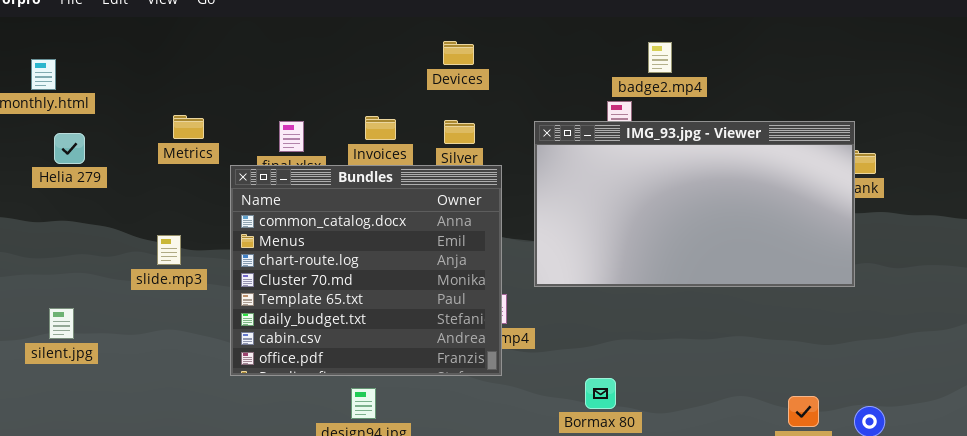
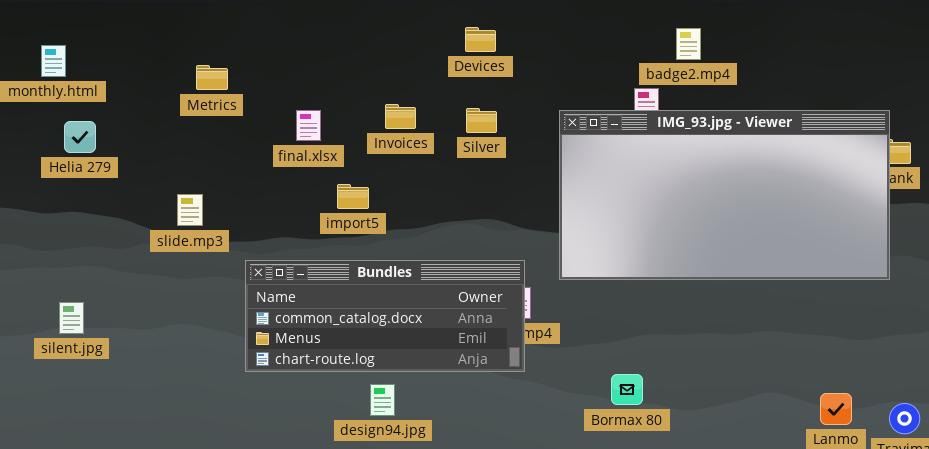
Metrics: [173,115,204,139] -> [196,65,228,90], moved
Bundles: [230,165,502,376] -> [245,260,525,372], resized
slide.mp3: [157,235,181,265] -> [177,194,203,226], moved

